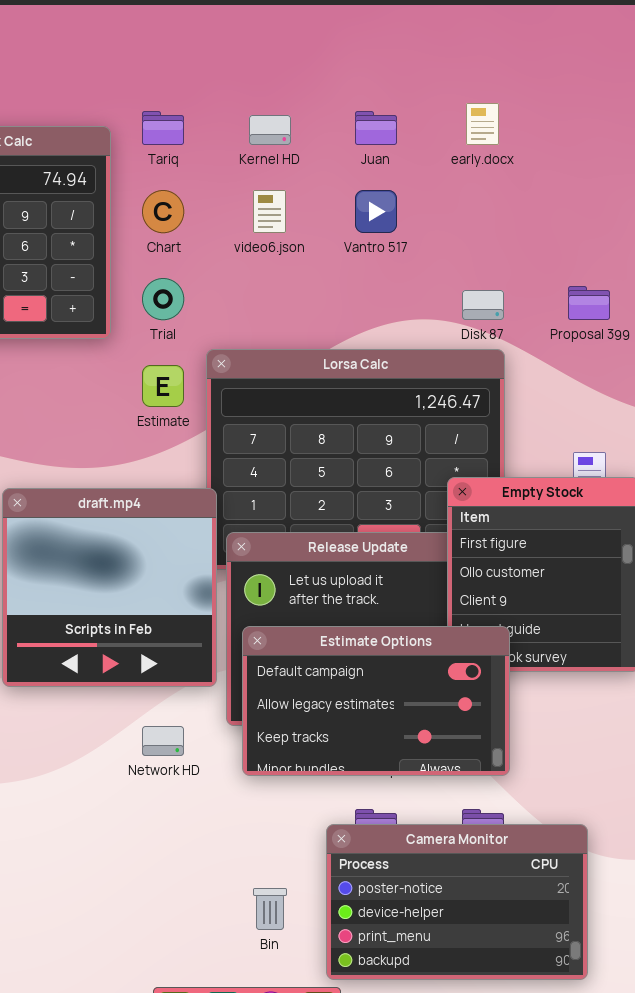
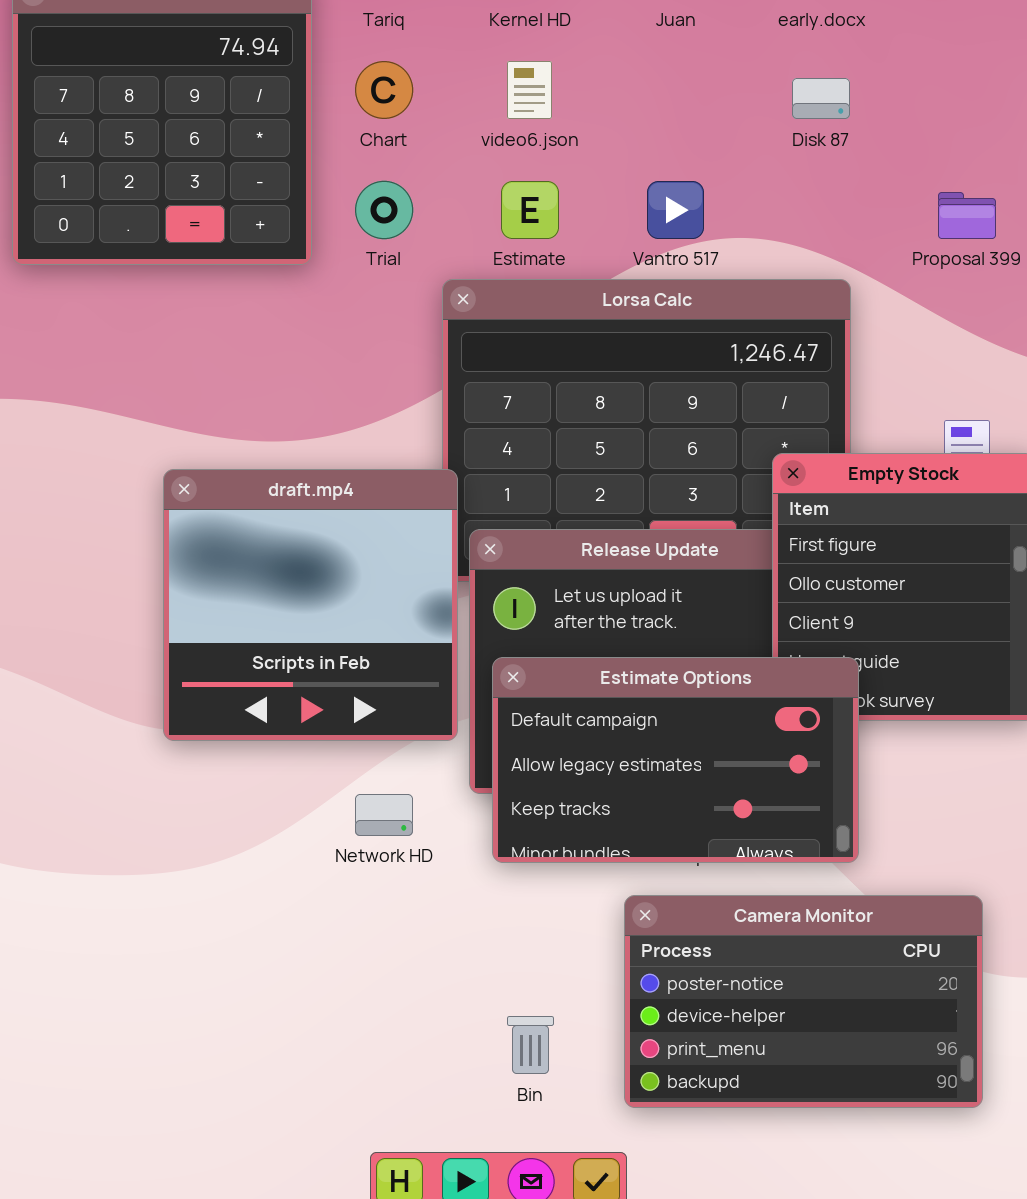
Vantro 517: [355,190,397,233] -> [647,181,704,239], moved
Disk 87: [462,290,504,320] -> [792,78,850,119], moved
Estimate: [142,365,184,407] -> [501,181,559,239], moved
Camera Monitor: [326,824,588,980] -> [624,895,983,1108], moved

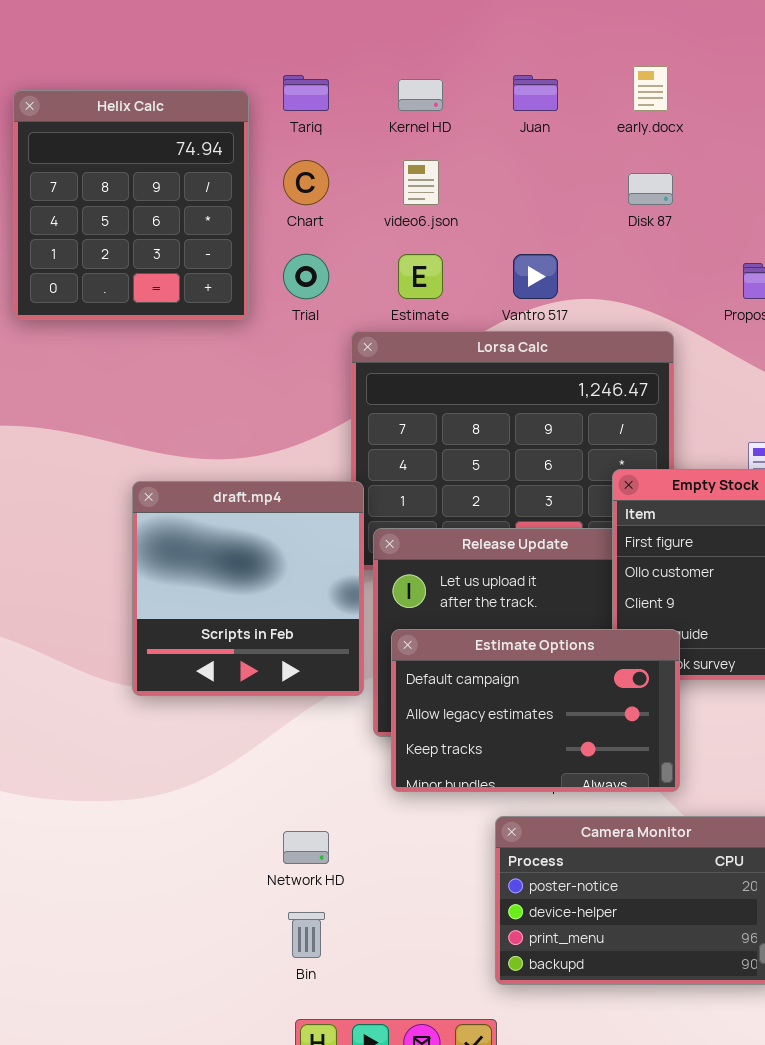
Network HD: [355,794,413,836] -> [283,831,329,864], moved
Bin: [507,1016,554,1074] -> [288,912,325,958], moved

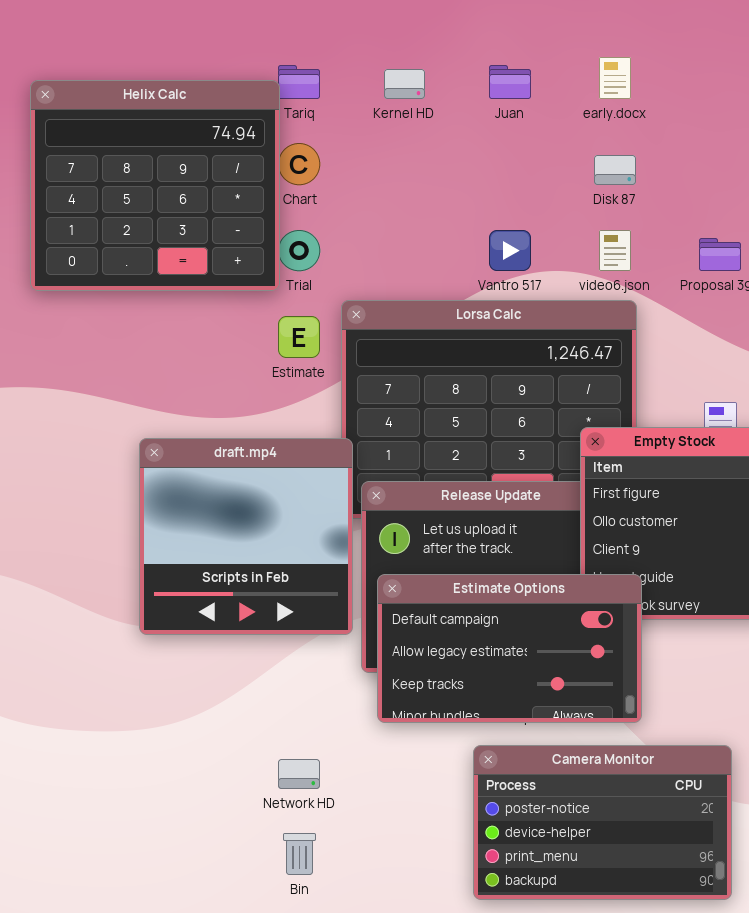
Helix Calc: [13,90,249,320] -> [30,80,280,291], resized
video6.json: [403,160,439,205] -> [599,230,631,271], moved
Estimate: [398,254,443,299] -> [278,316,320,358], moved

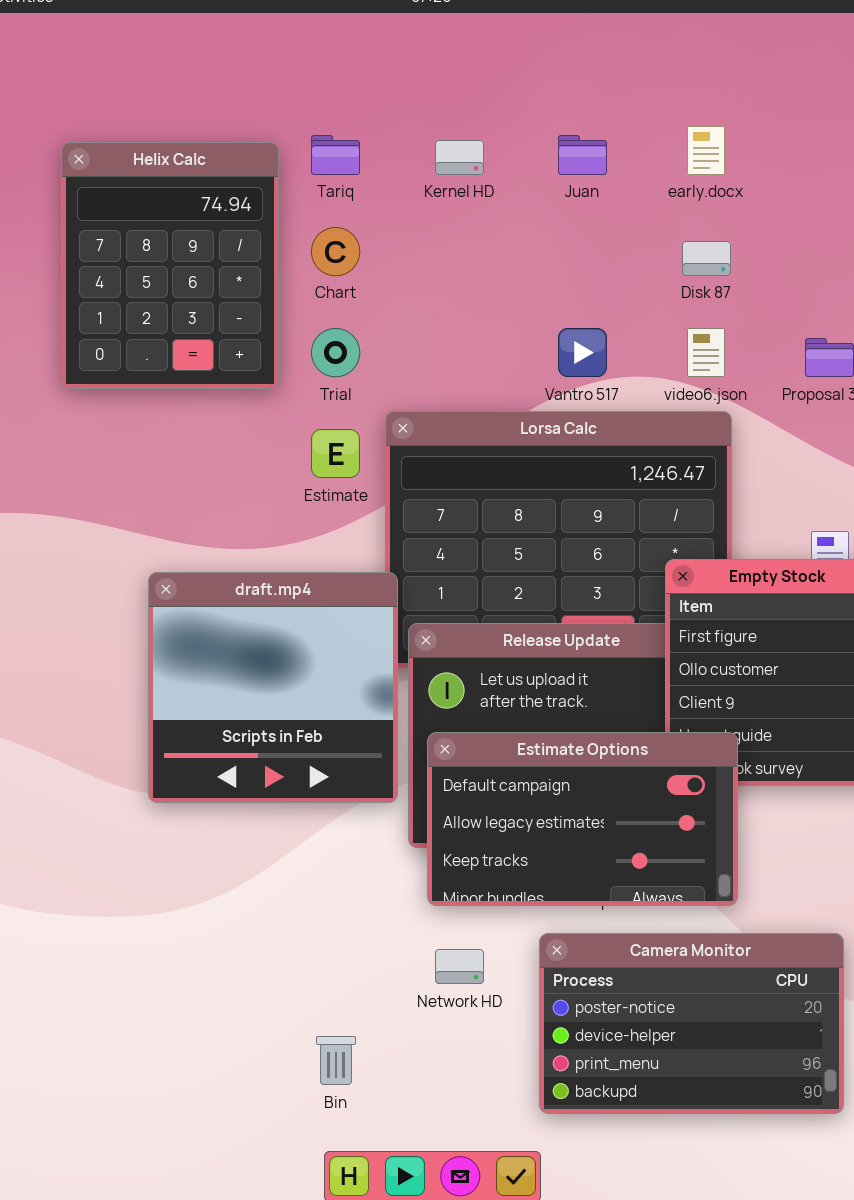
Helix Calc: [30,80,280,291] -> [61,142,279,389], moved, resized
Network HD: [278,759,320,789] -> [435,949,484,984], moved

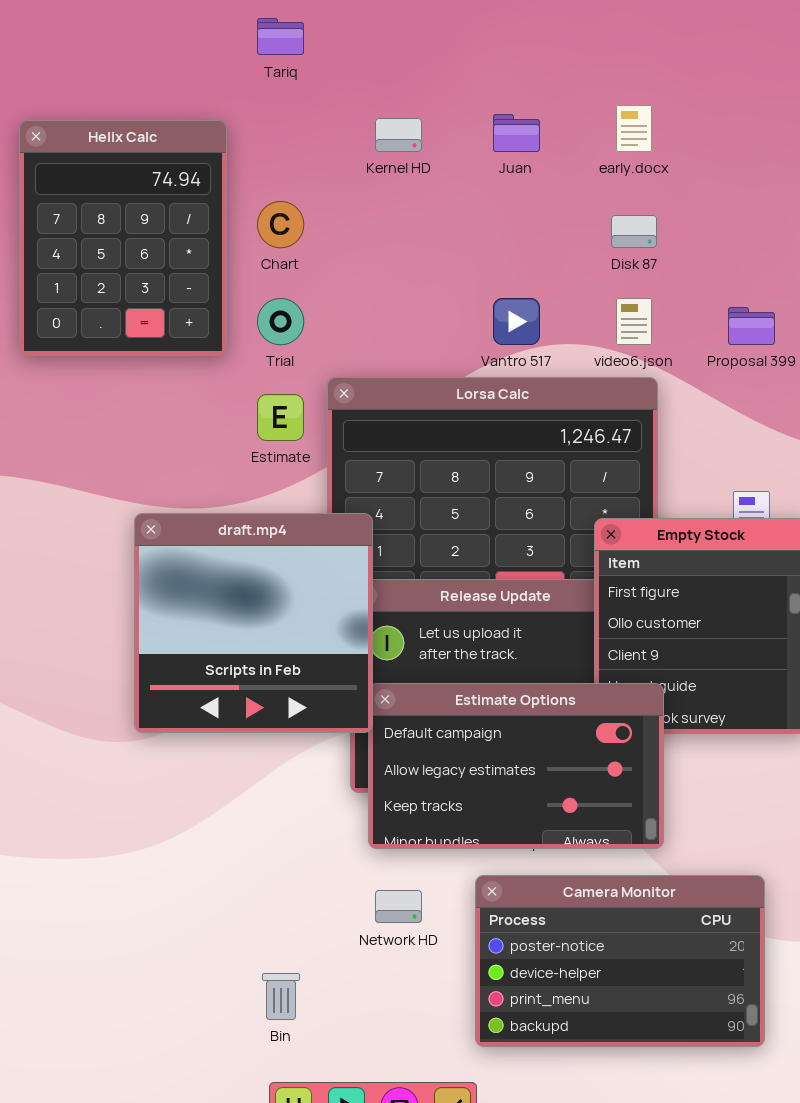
Tariq: [311,135,360,175] -> [257,18,304,55], moved
draft.mp4: [148,572,398,803] -> [134,513,373,733], moved

